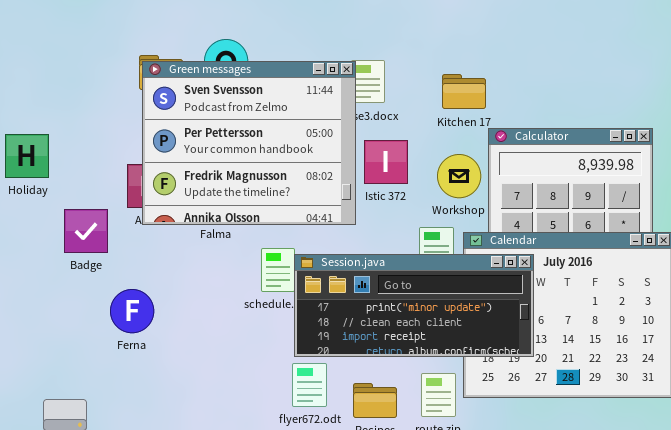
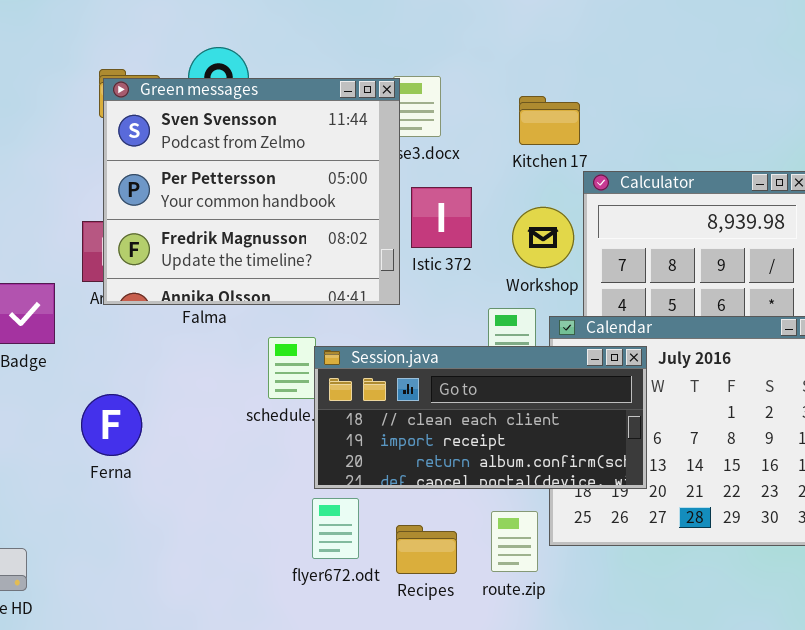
Session.java: [294,254,534,357] -> [314,346,647,489], scrolled down 1 row
Ferna: [110,289,154,333] -> [81,394,142,456], moved

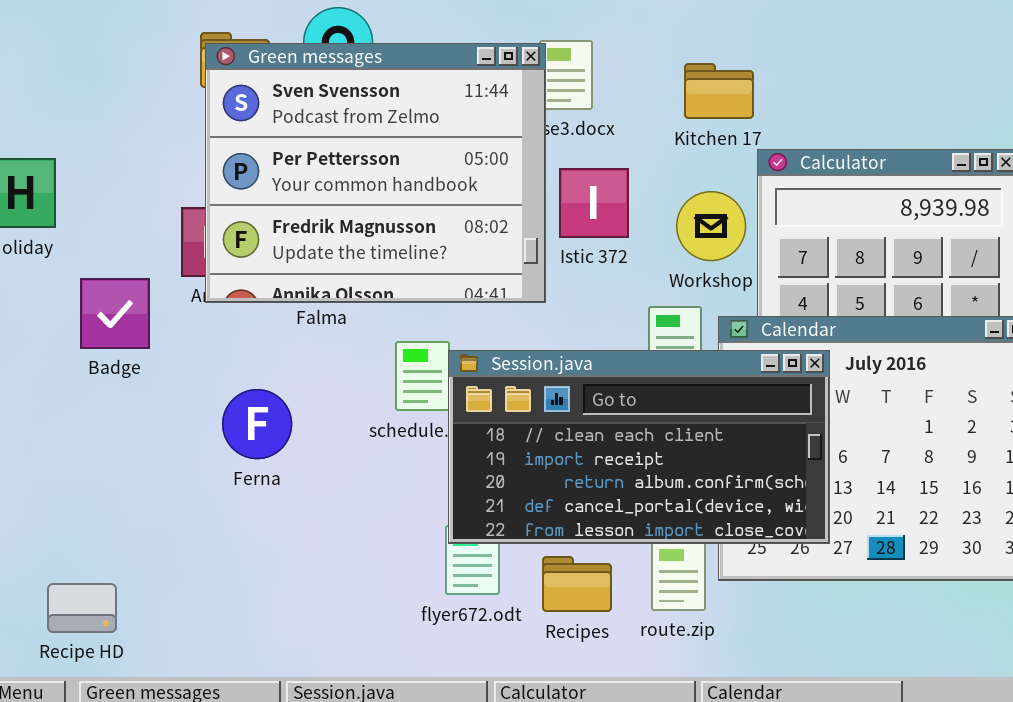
Session.java: [314,346,647,489] -> [448,350,830,544], resized
Ferna: [81,394,142,456] -> [222,389,292,459], moved

